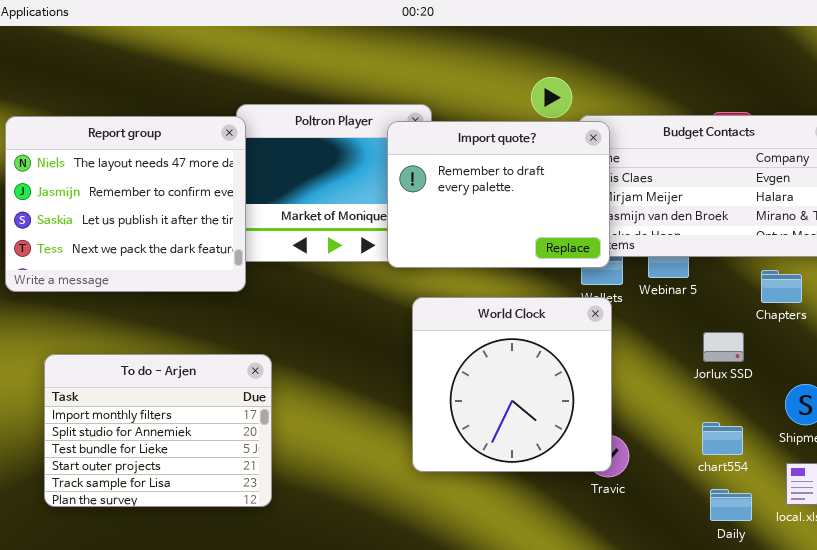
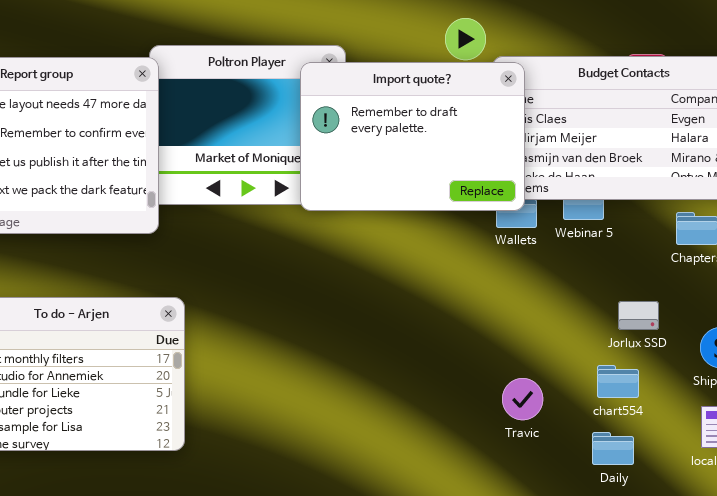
World Clock: [412,297,612,472] -> none, closed
Jorlux SSD: [703,332,744,362] -> [618,301,659,330], moved
chart554: [702,422,743,455] -> [597,365,639,398], moved
Daily: [710,489,752,521] -> [592,432,634,465], moved

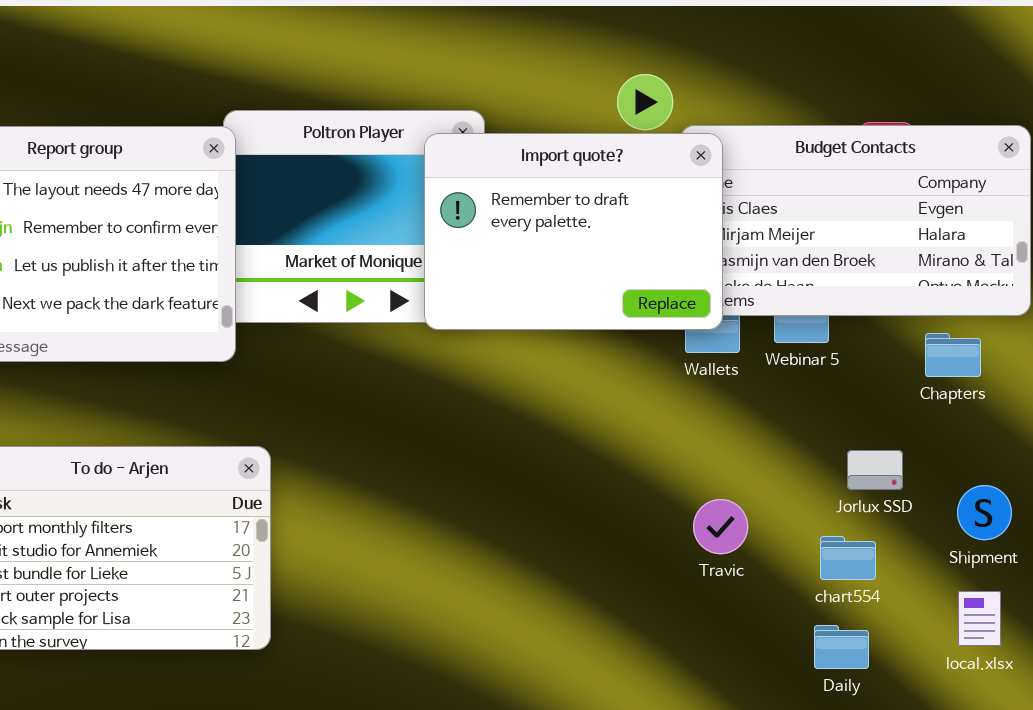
Travic: [502,378,543,420] -> [693,499,748,554], moved

